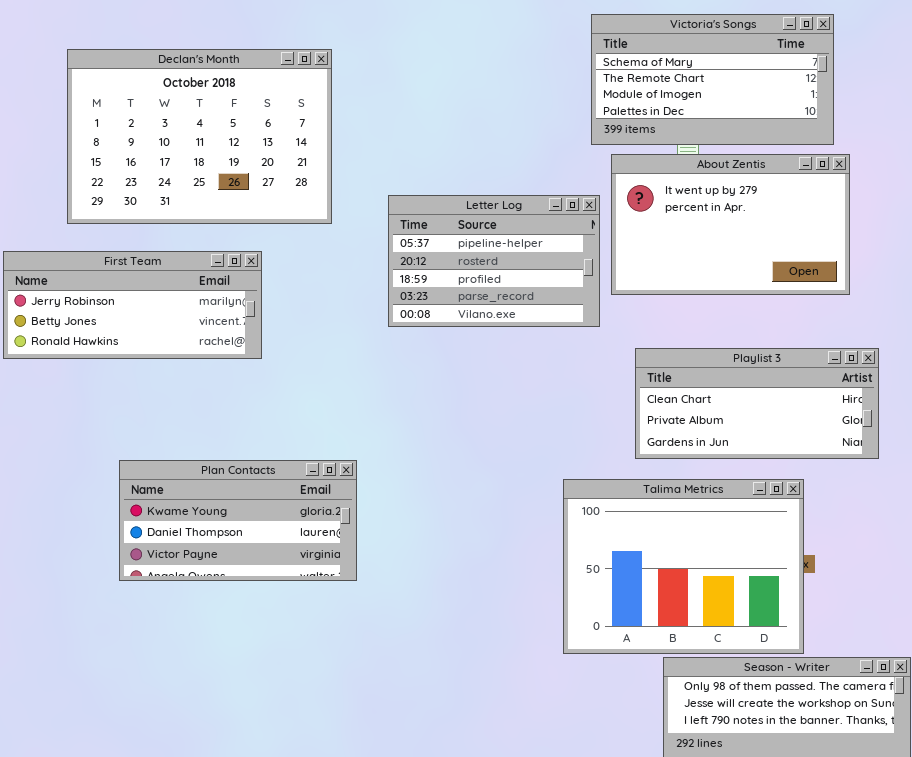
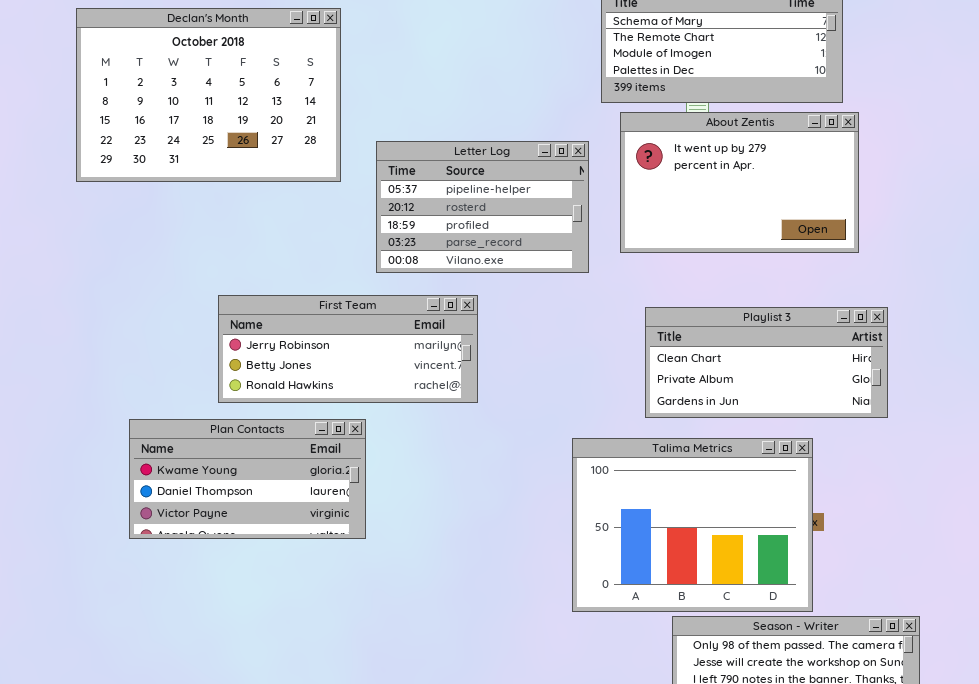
Letter Log: [388,195,600,327] -> [376,141,589,273], moved
First Team: [3,251,262,359] -> [218,295,478,403], moved

